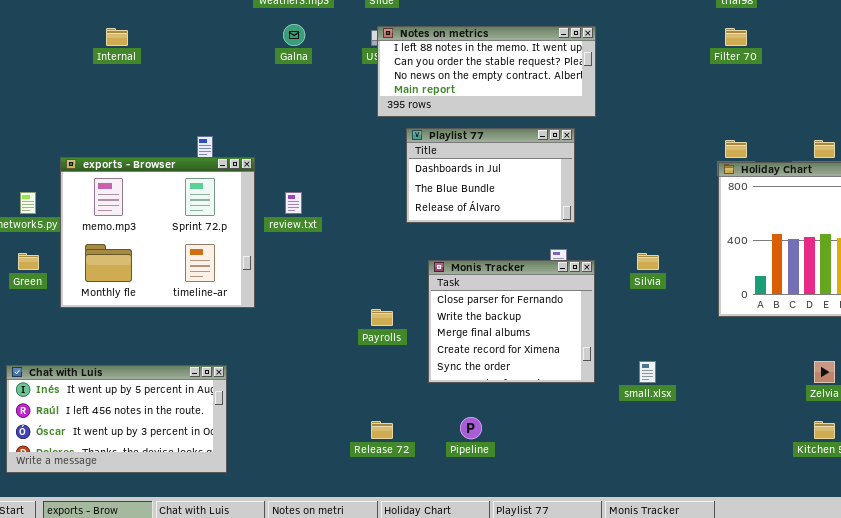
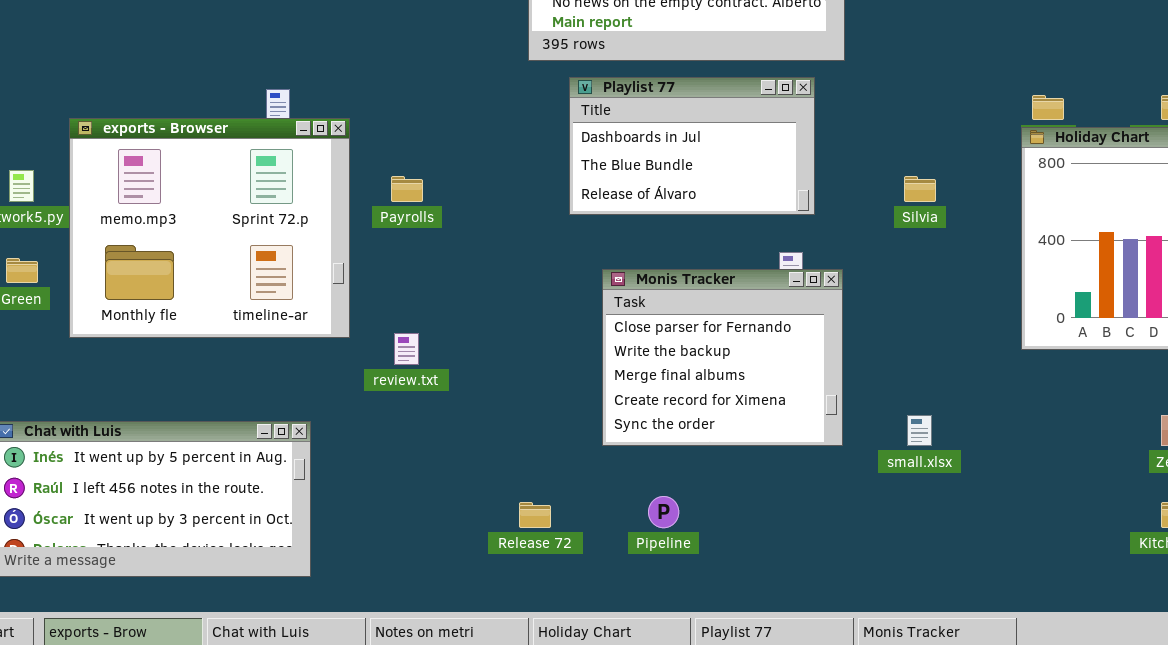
review.txt: [285,192,302,214] -> [394,333,419,365], moved
Silvia: [637,253,659,270] -> [904,176,936,202], moved
Payrolls: [371,309,393,326] -> [391,176,423,202], moved

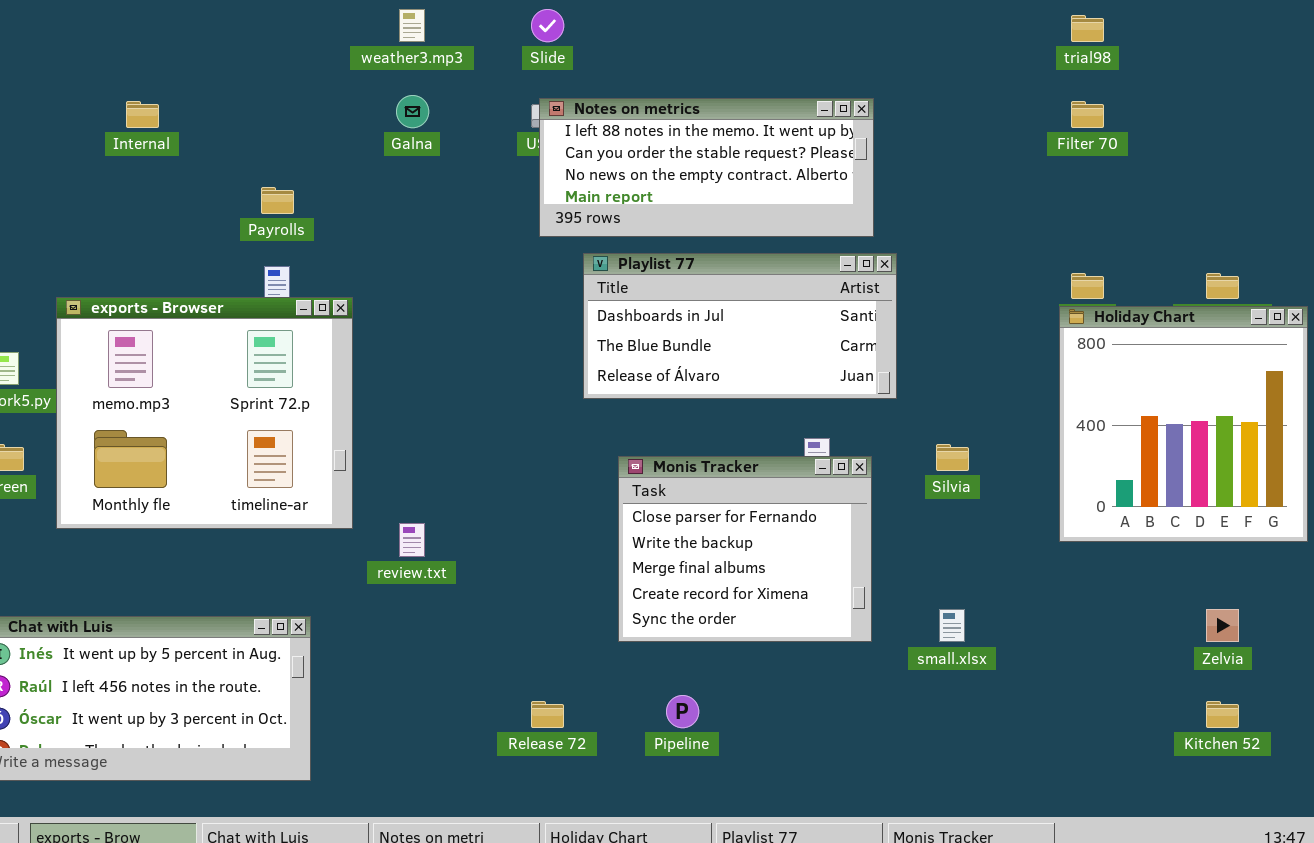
Playlist 77: [569,77,815,215] -> [583,253,897,399], resized
Payrolls: [391,176,423,202] -> [261,187,294,214], moved
Silvia: [904,176,936,202] -> [936,444,969,471], moved

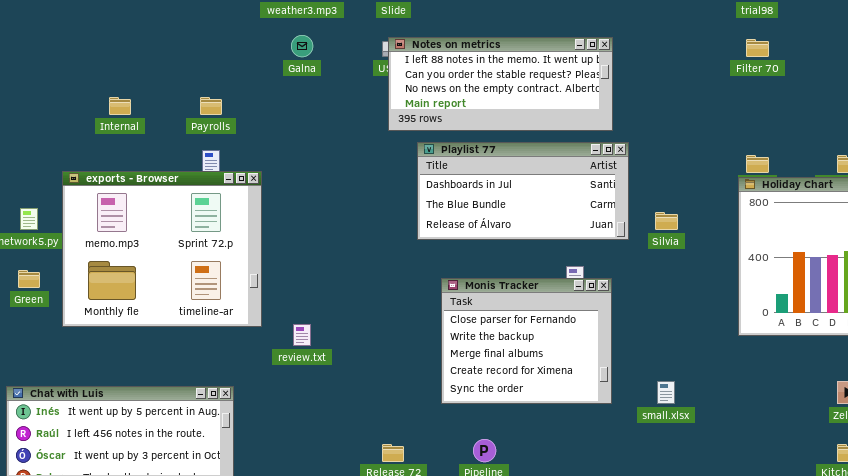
Internal: [126,101,159,128] -> [109,97,131,115], moved
Silvia: [936,444,969,471] -> [655,212,678,230], moved

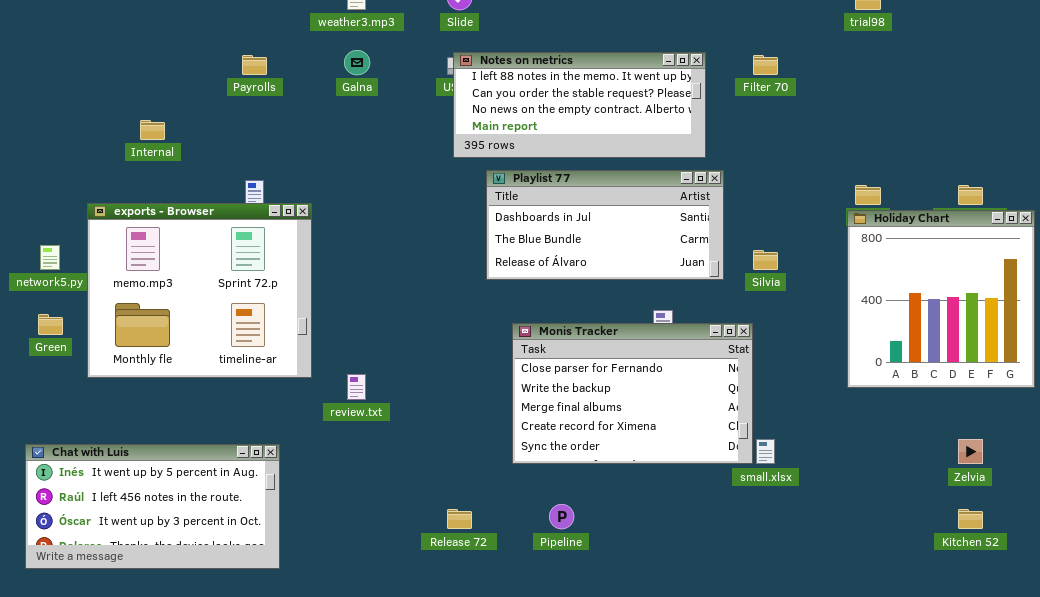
Filter 70: [746,39,769,57] -> [753,55,778,75], moved
Payrolls: [200,97,222,115] -> [242,55,267,75], moved
Monis Tracker: [441,278,612,404] -> [512,323,753,464], resized

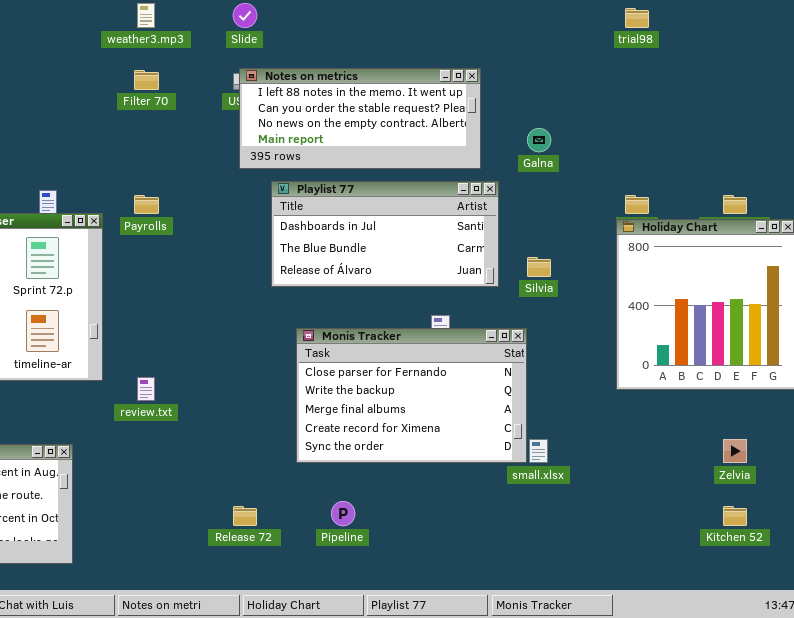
Galna: [344,50,370,75] -> [527,128,551,152], moved
Payrolls: [242,55,267,75] -> [134,195,159,214], moved
Filter 70: [753,55,778,75] -> [134,70,159,90], moved

